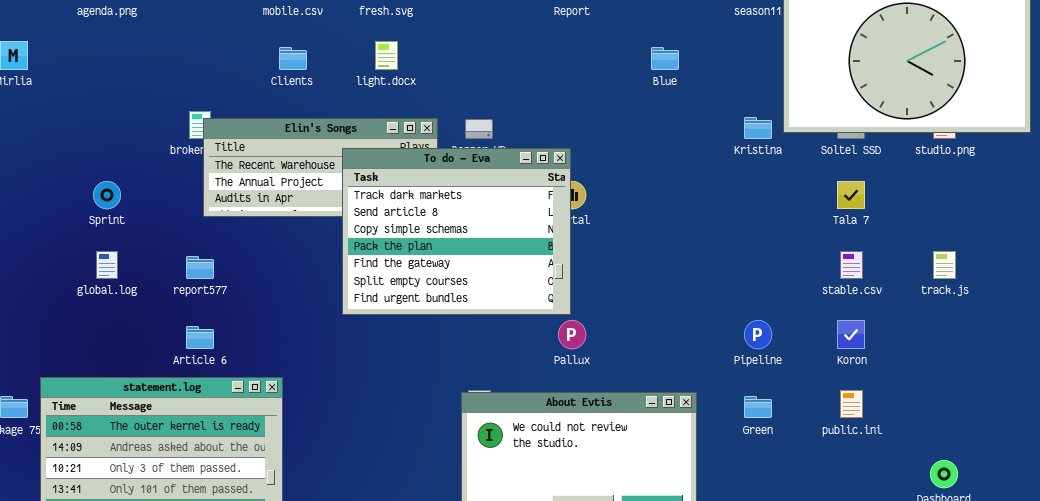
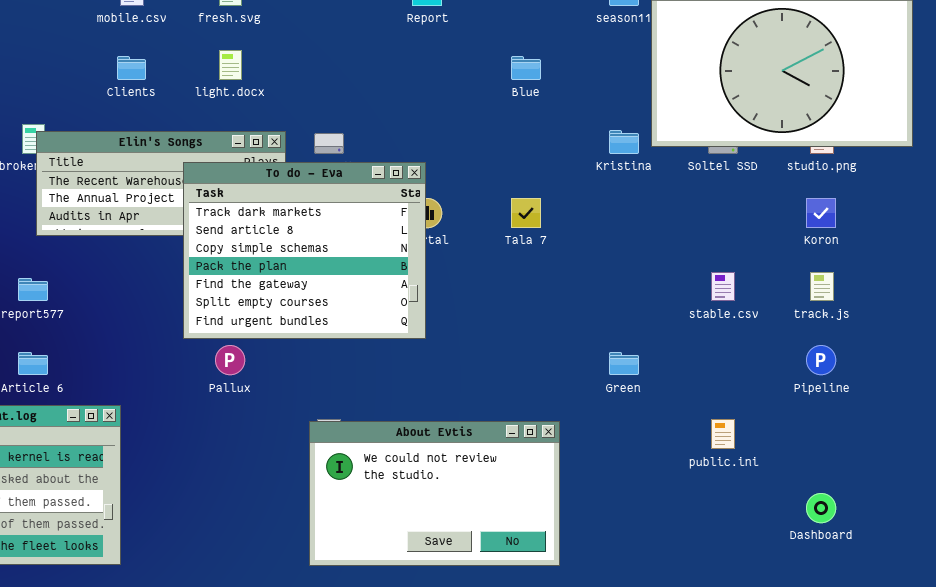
Tala 7: [837,181,865,209] -> [511,198,541,228], moved
Pallux: [558,320,586,349] -> [215,345,245,375], moved
Pipeline: [744,320,772,349] -> [806,345,836,375], moved
Koron: [837,320,865,349] -> [806,198,836,228], moved
Green: [744,396,772,418] -> [609,352,639,375], moved

